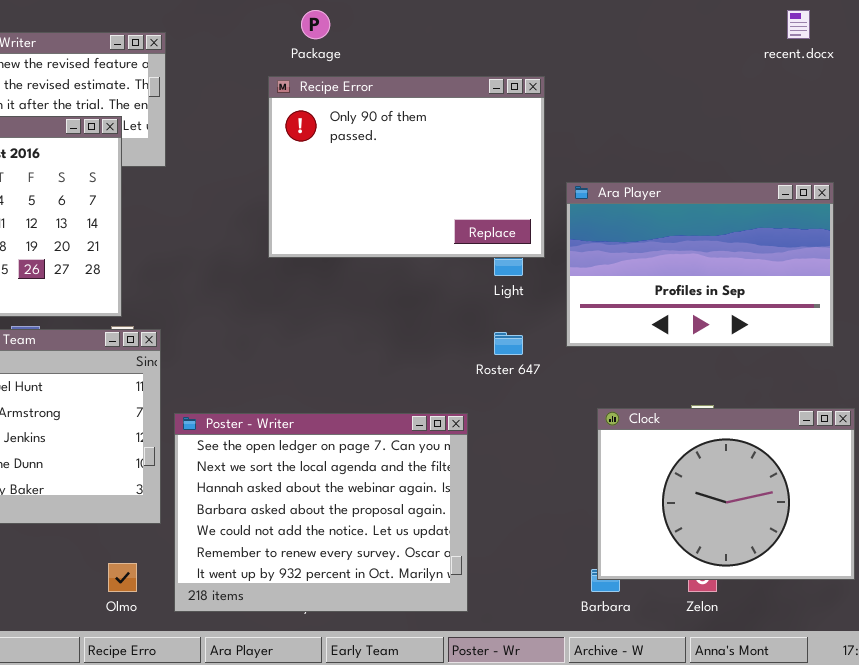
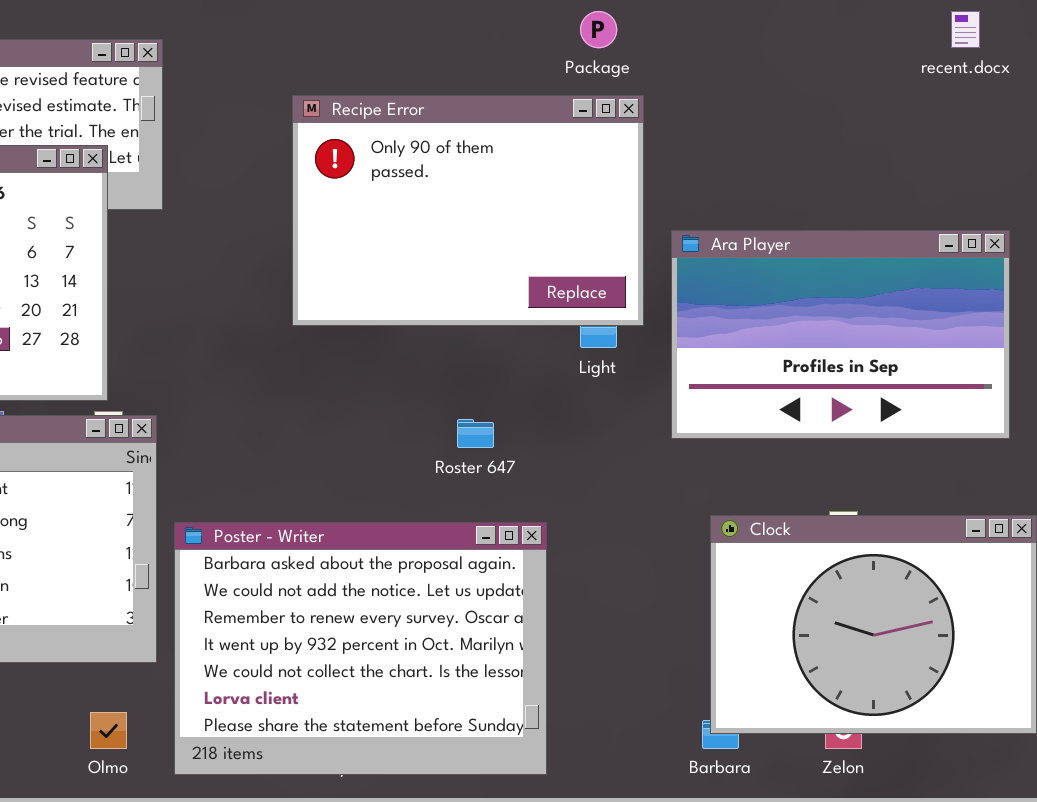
Package: [301,10,330,39] -> [580,11,617,48], moved
Roster 647: [494,332,523,355] -> [457,419,494,448], moved
Poster - Writer: [174,413,468,612] -> [174,522,547,775], scrolled down 3 rows

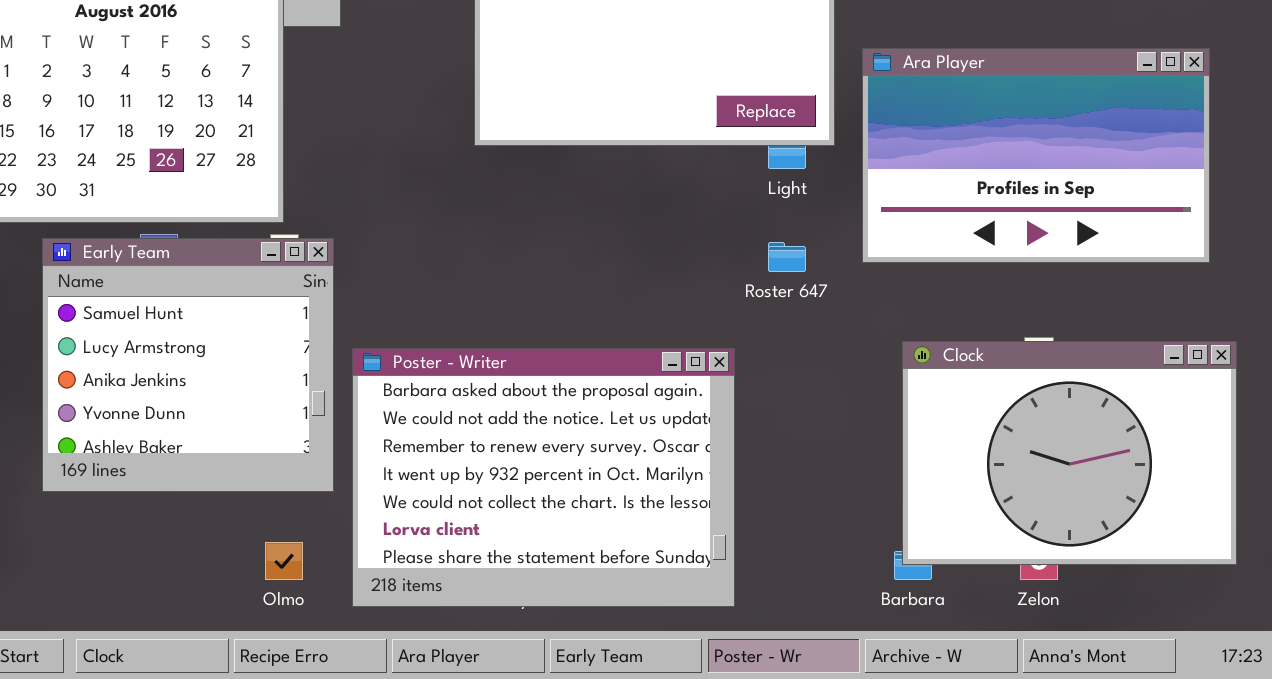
Roster 647: [457,419,494,448] -> [768,242,806,272], moved

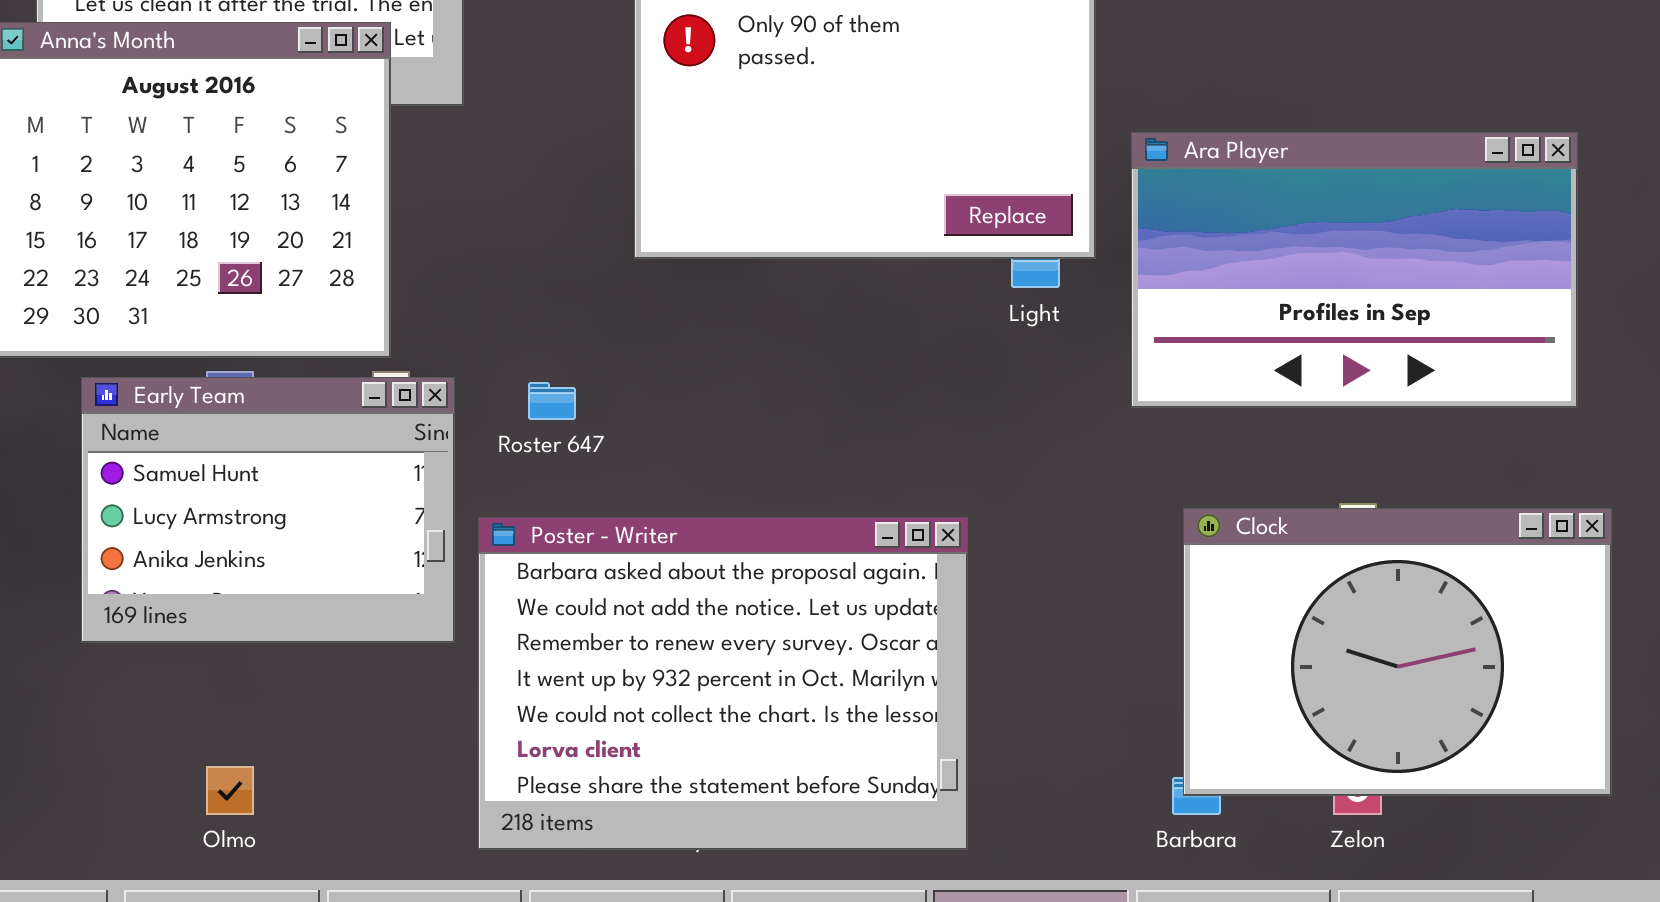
Early Team: [42,238,334,492] -> [81,377,455,643], resized
Roster 647: [768,242,806,272] -> [528,382,576,420], moved
Olmo: [265,542,303,580] -> [206,766,254,815], moved

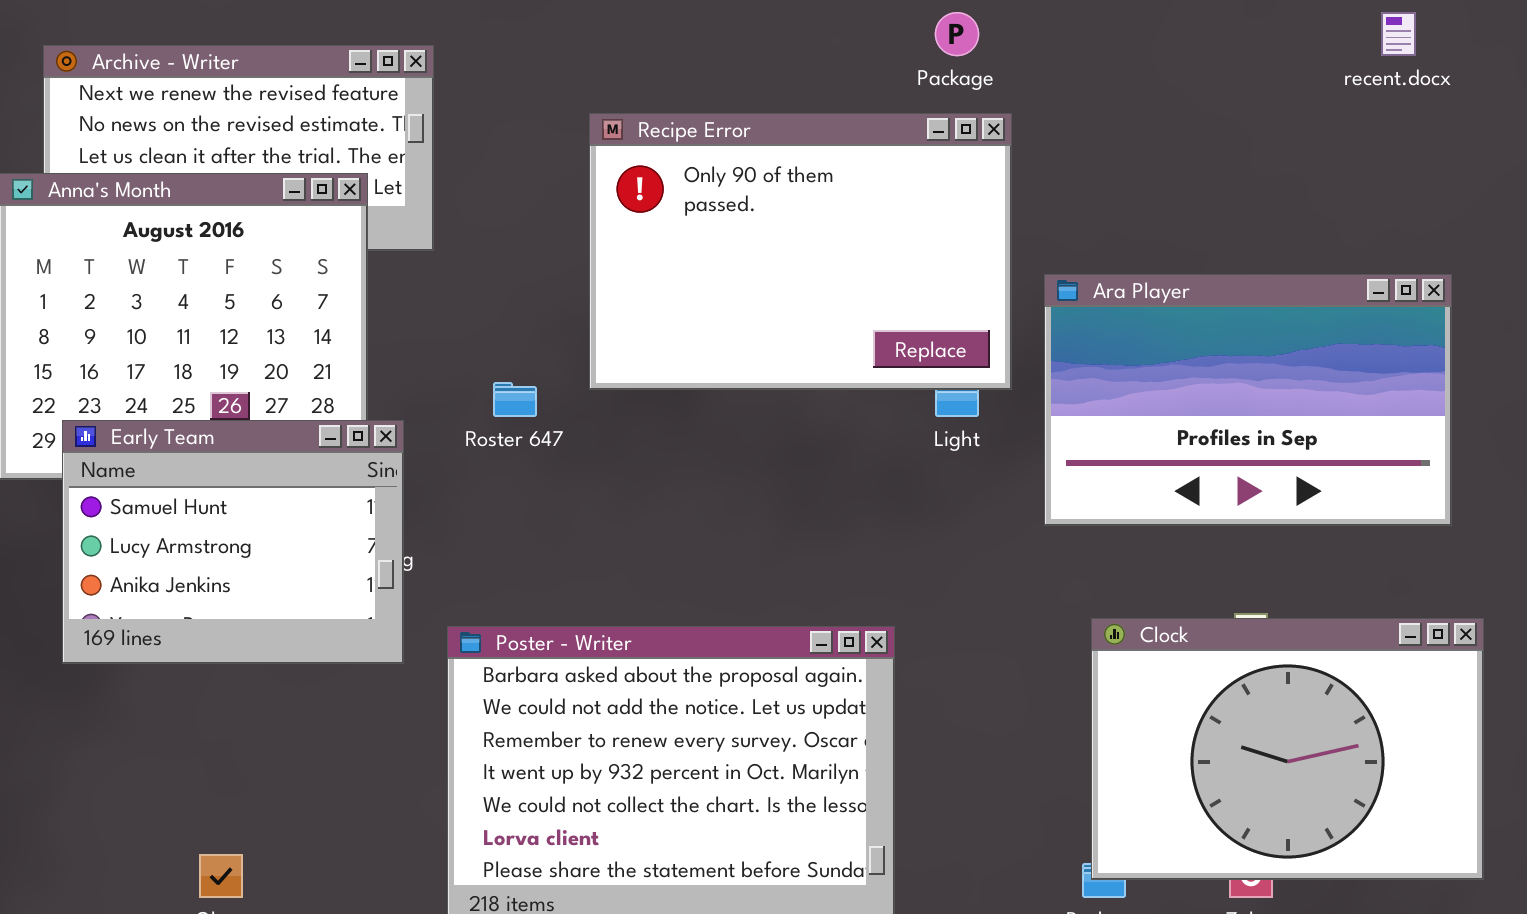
Early Team: [81,377,455,643] -> [62,420,404,664], moved
Roster 647: [528,382,576,420] -> [493,382,537,417], moved

